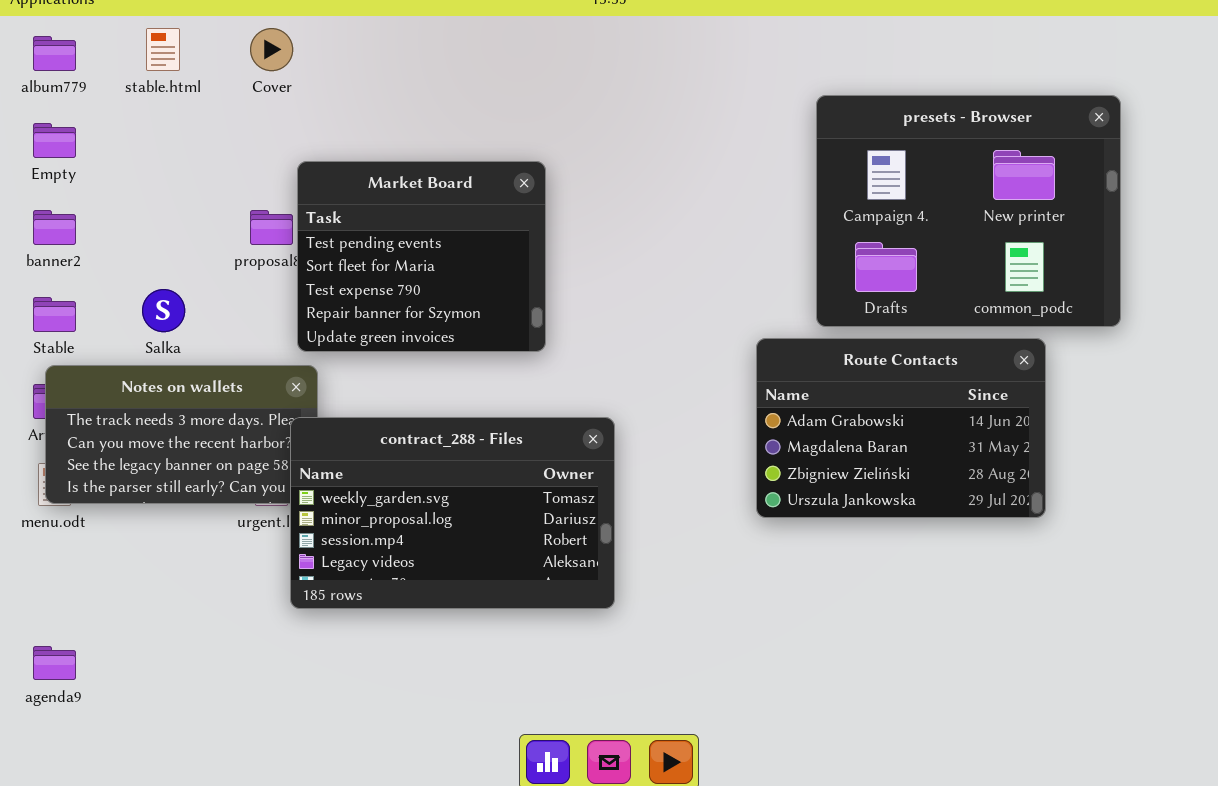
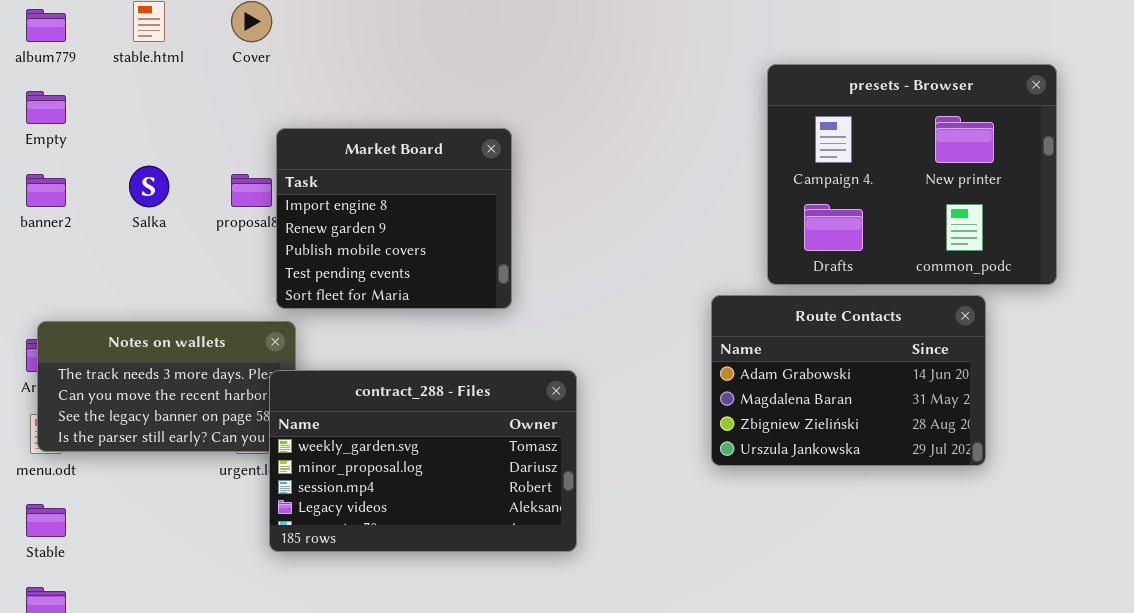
Market Board: [297,161,546,352] -> [276,128,512,309], scrolled up 3 rows
Salka: [142,289,185,332] -> [129,166,169,207], moved
Stable: [33,297,76,332] -> [26,504,66,537], moved

